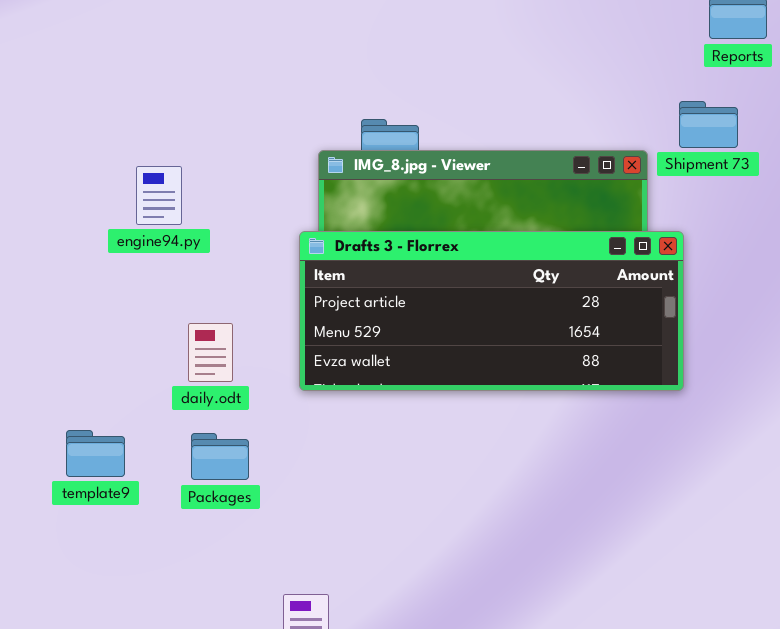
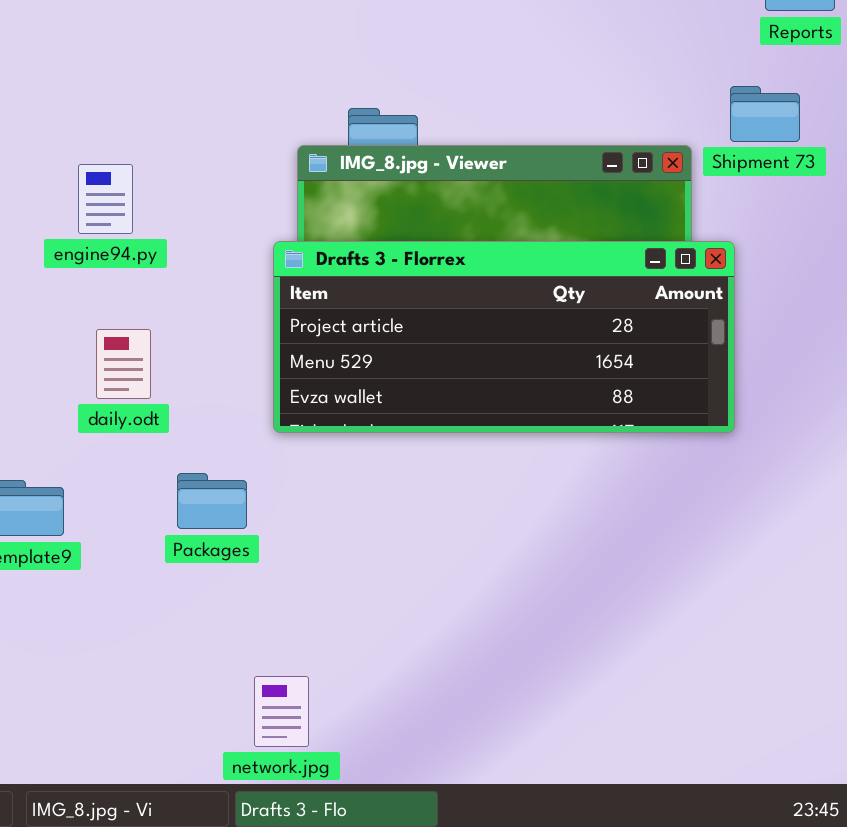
daily.odt: [188,323,233,382] -> [96,329,151,399], moved
Packages: [191,433,249,480] -> [177,473,247,529], moved

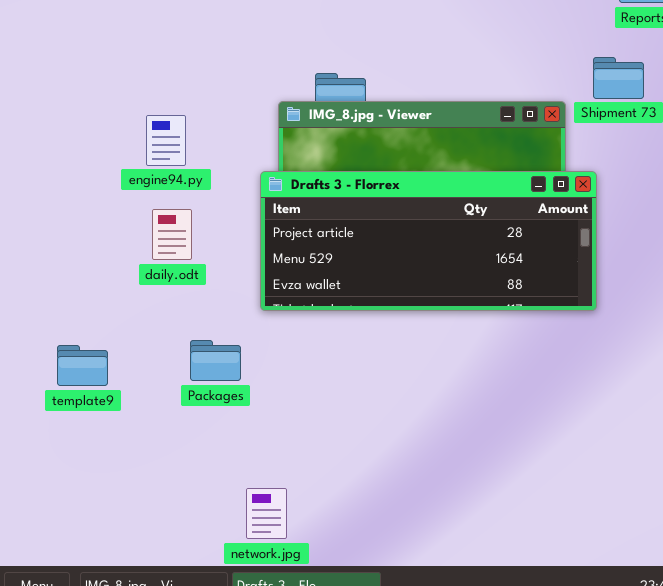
engine94.py: [78,164,133,234] -> [146,115,186,166], moved
daily.odt: [96,329,151,399] -> [152,209,192,260], moved

